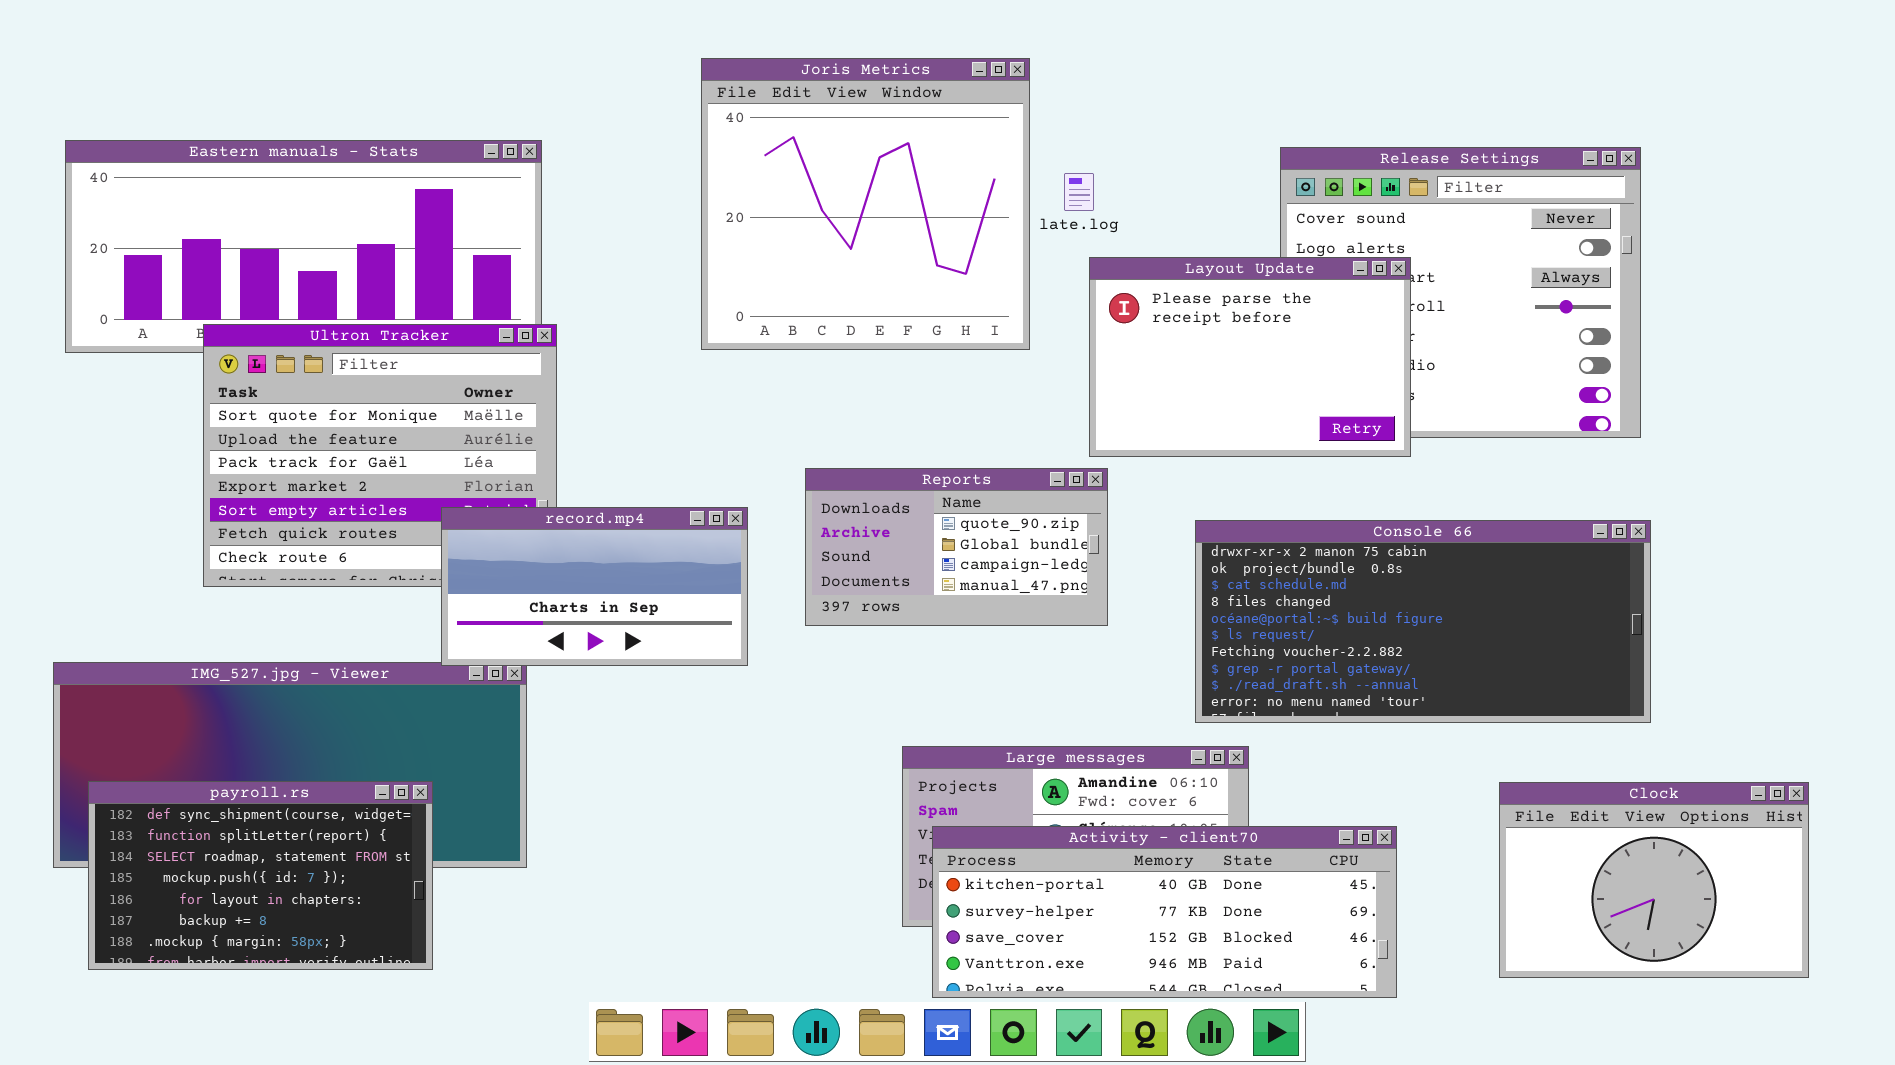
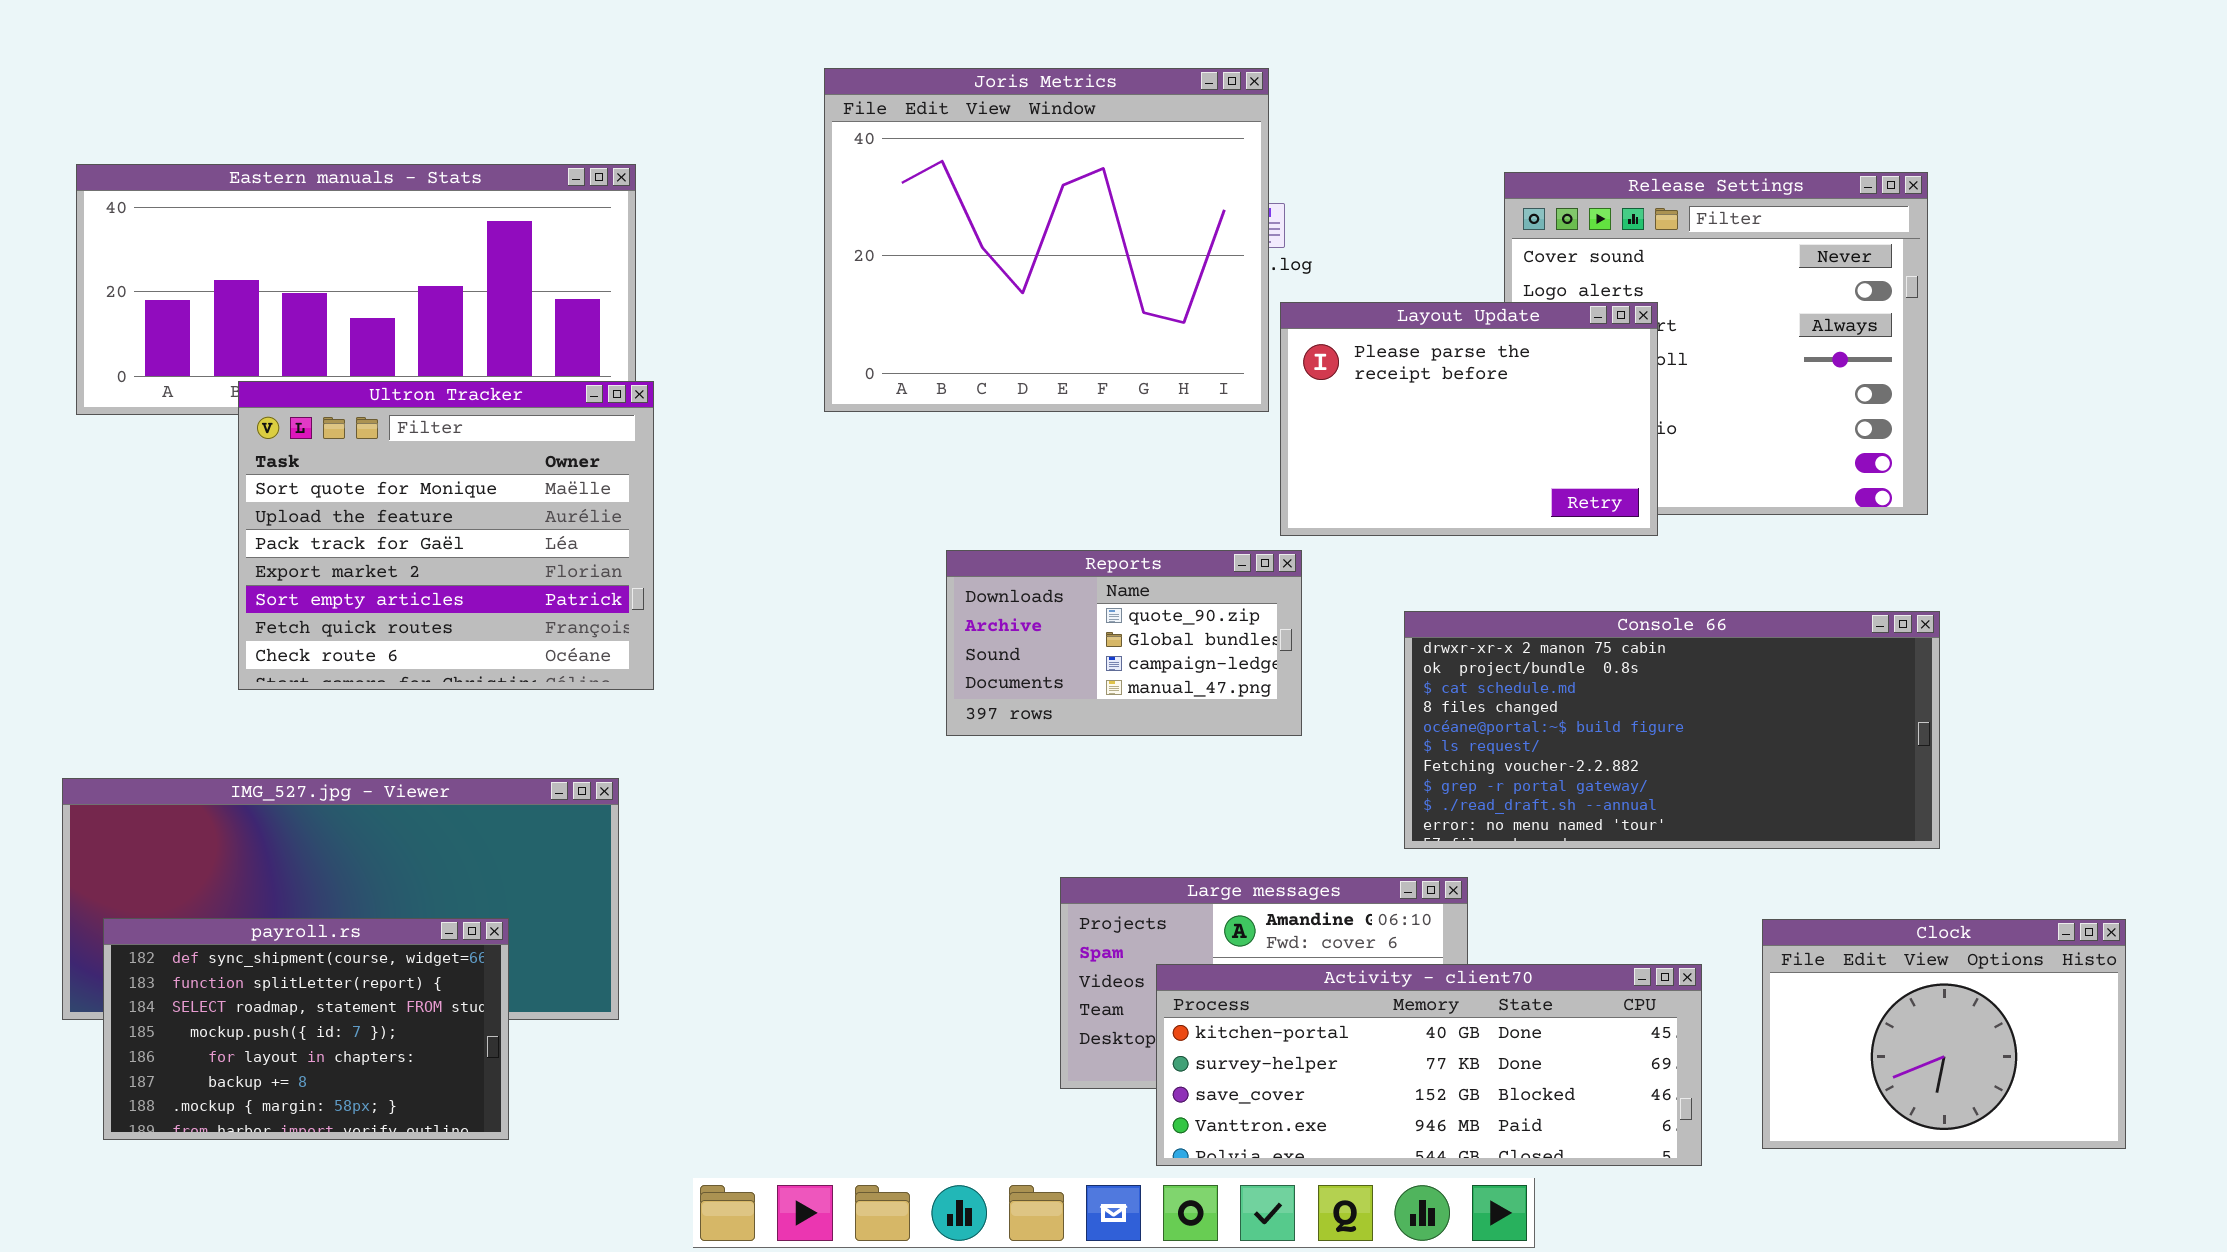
Joris Metrics: [701,58,1030,350] -> [824,68,1269,412], resized
record.mp4: [441,507,748,666] -> none, closed
Activity - client70: [932,826,1397,998] -> [1156,964,1702,1166], moved

